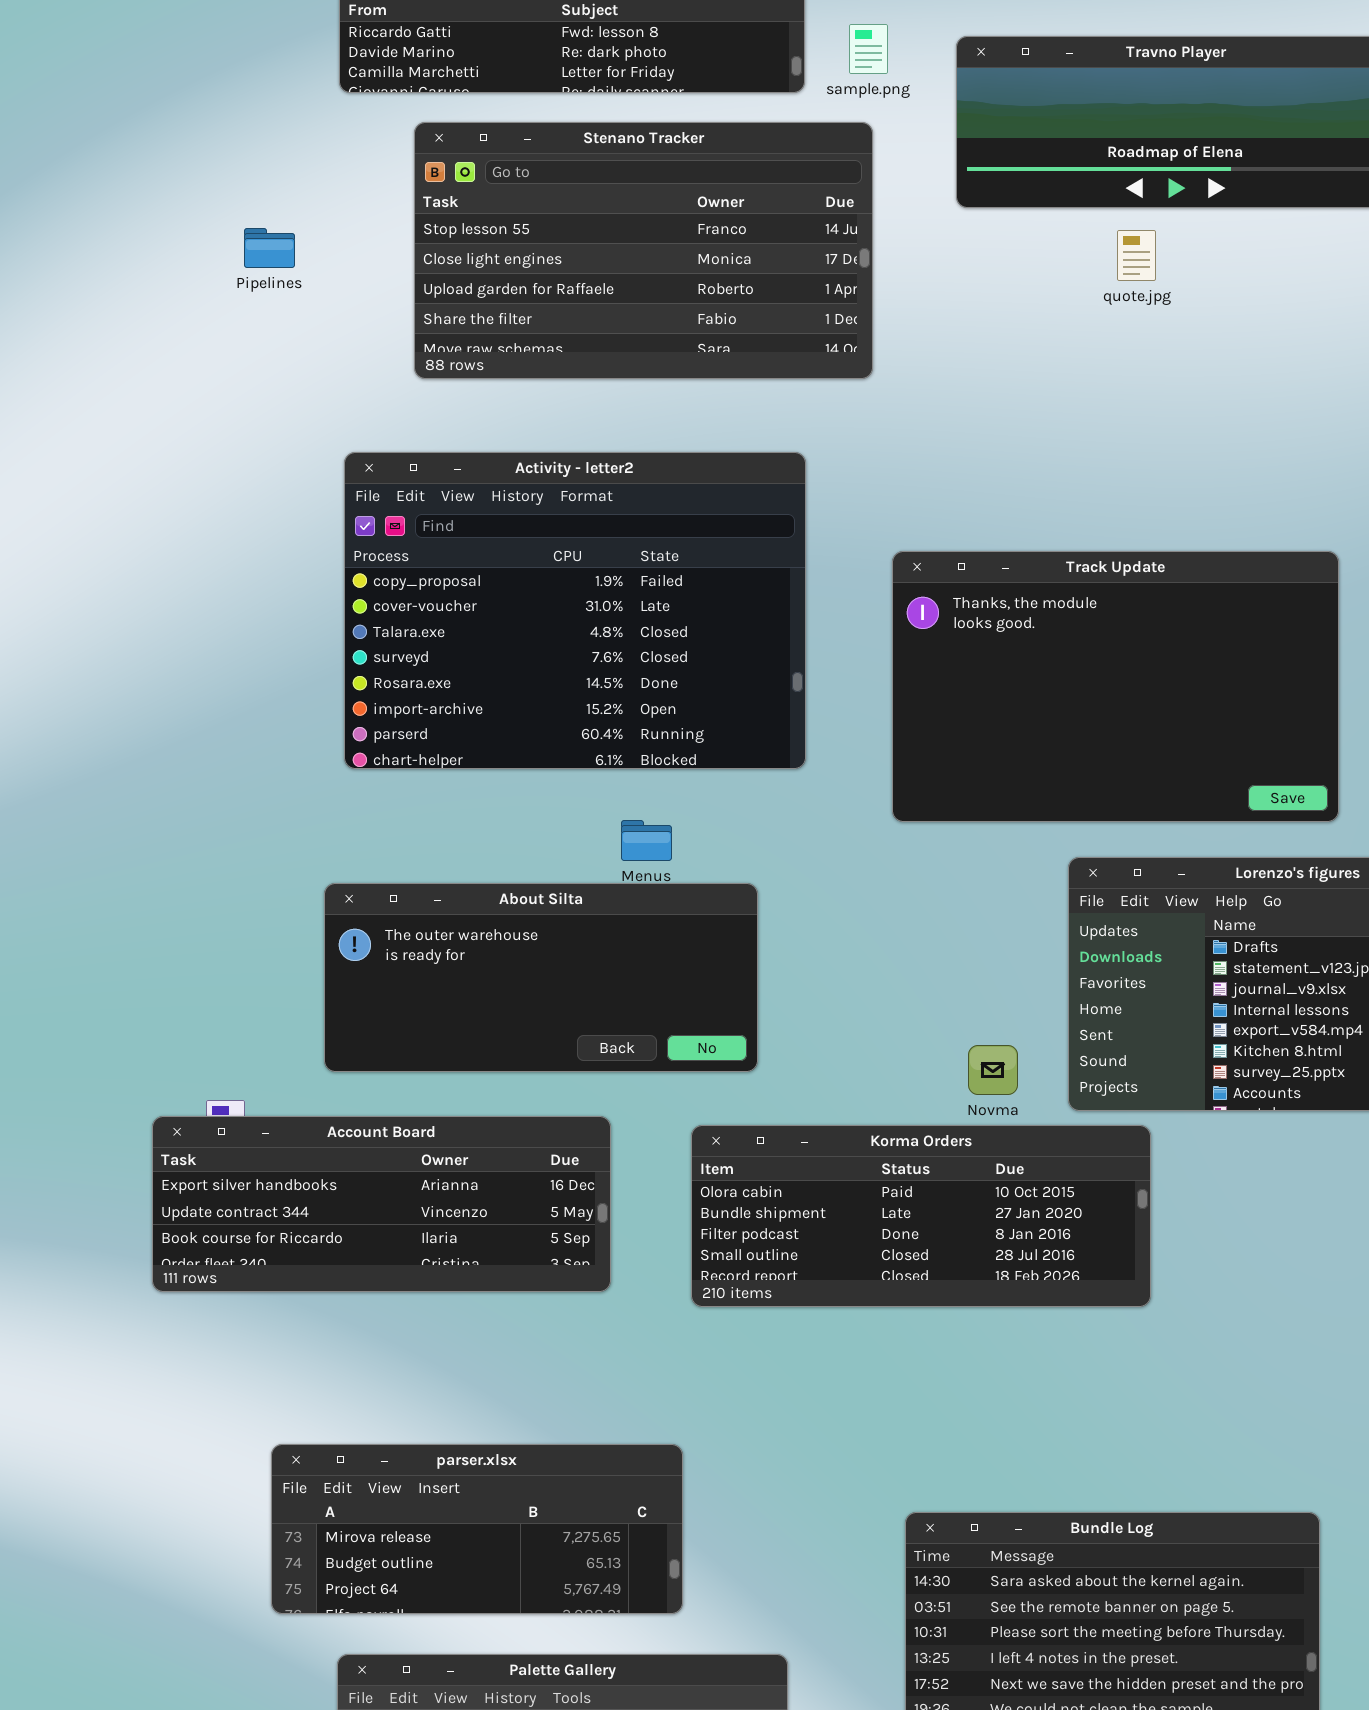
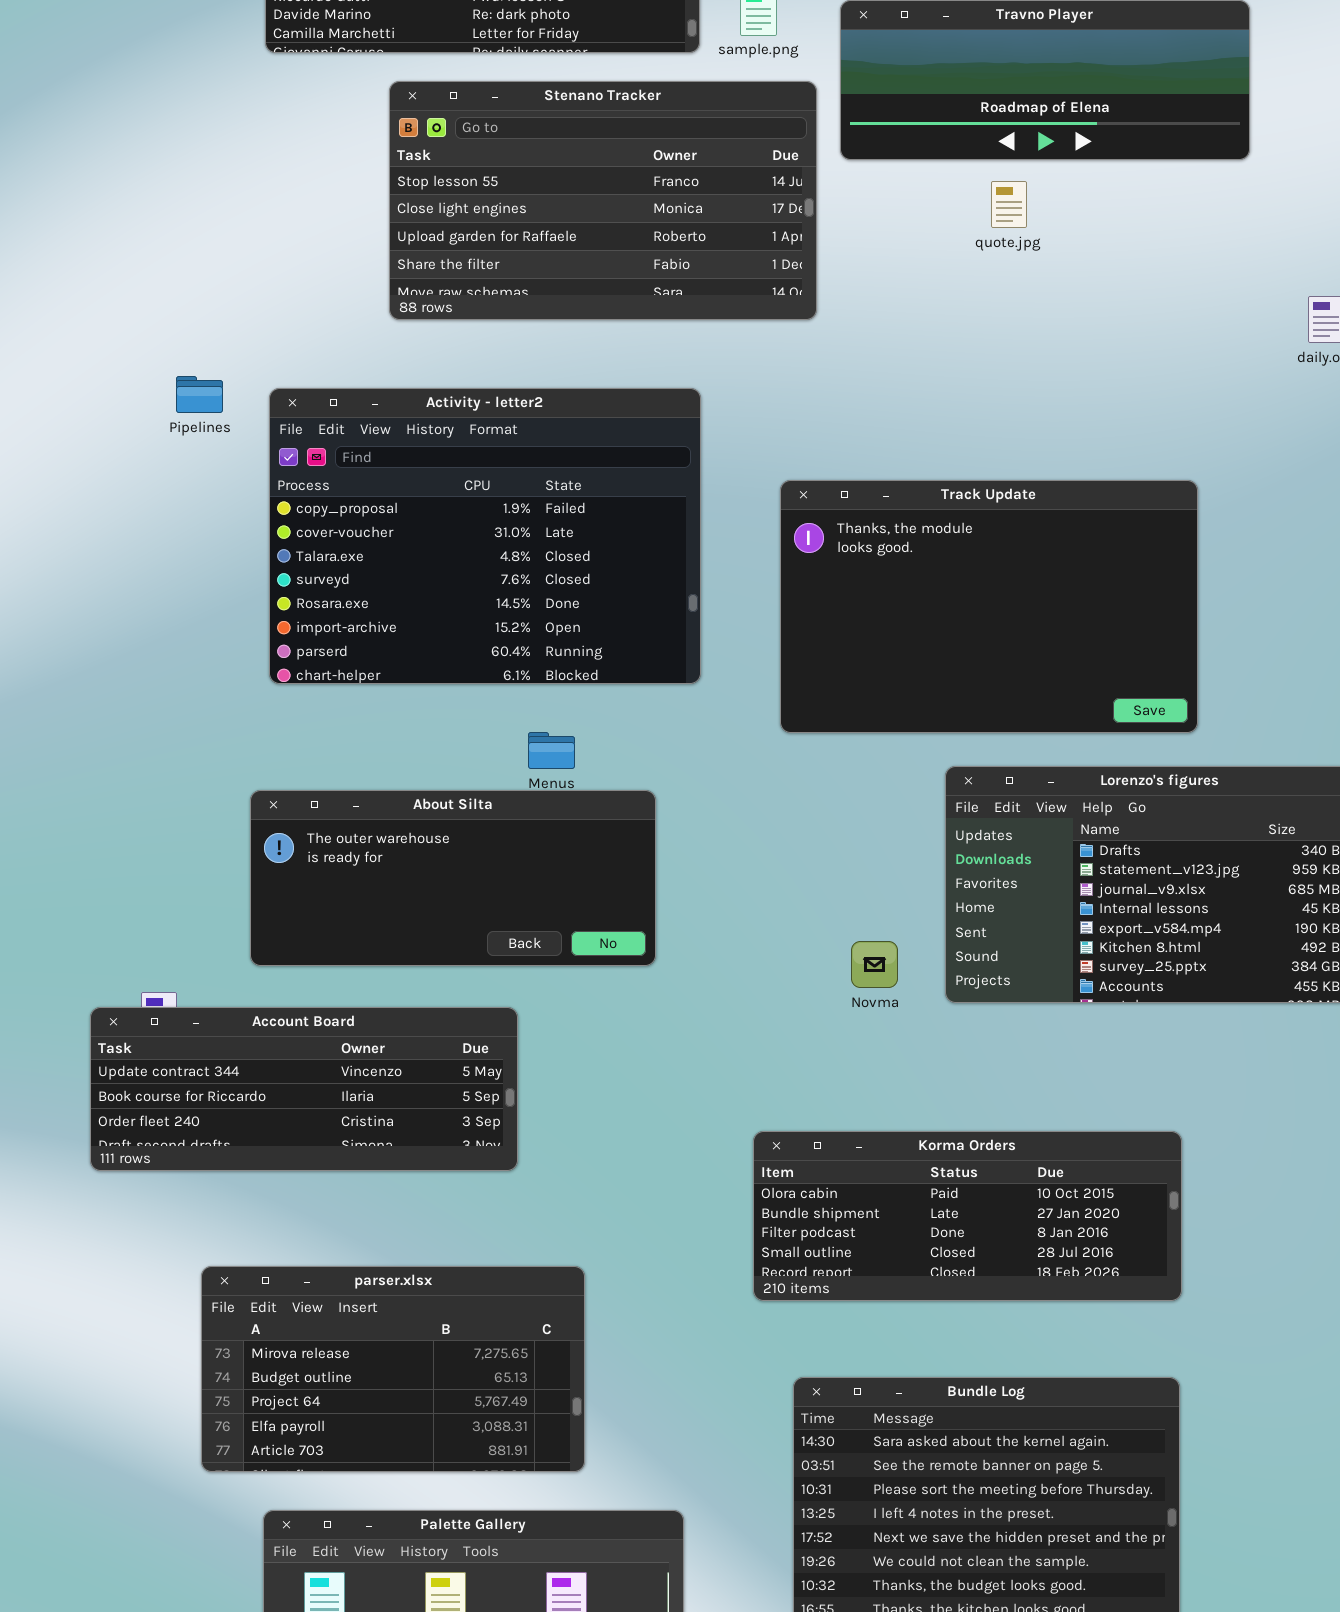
Stenano Tracker: [414,122,873,379] -> [389,81,817,320], moved
Pipelines: [244,228,295,268] -> [176,376,223,413], moved
Account Board: [152,1116,611,1292] -> [90,1007,518,1171], scrolled down 1 row
Korma Orders: [691,1125,1151,1307] -> [753,1131,1182,1301], moved
parser.xlsx: [271,1444,683,1614] -> [201,1266,585,1472], resized

